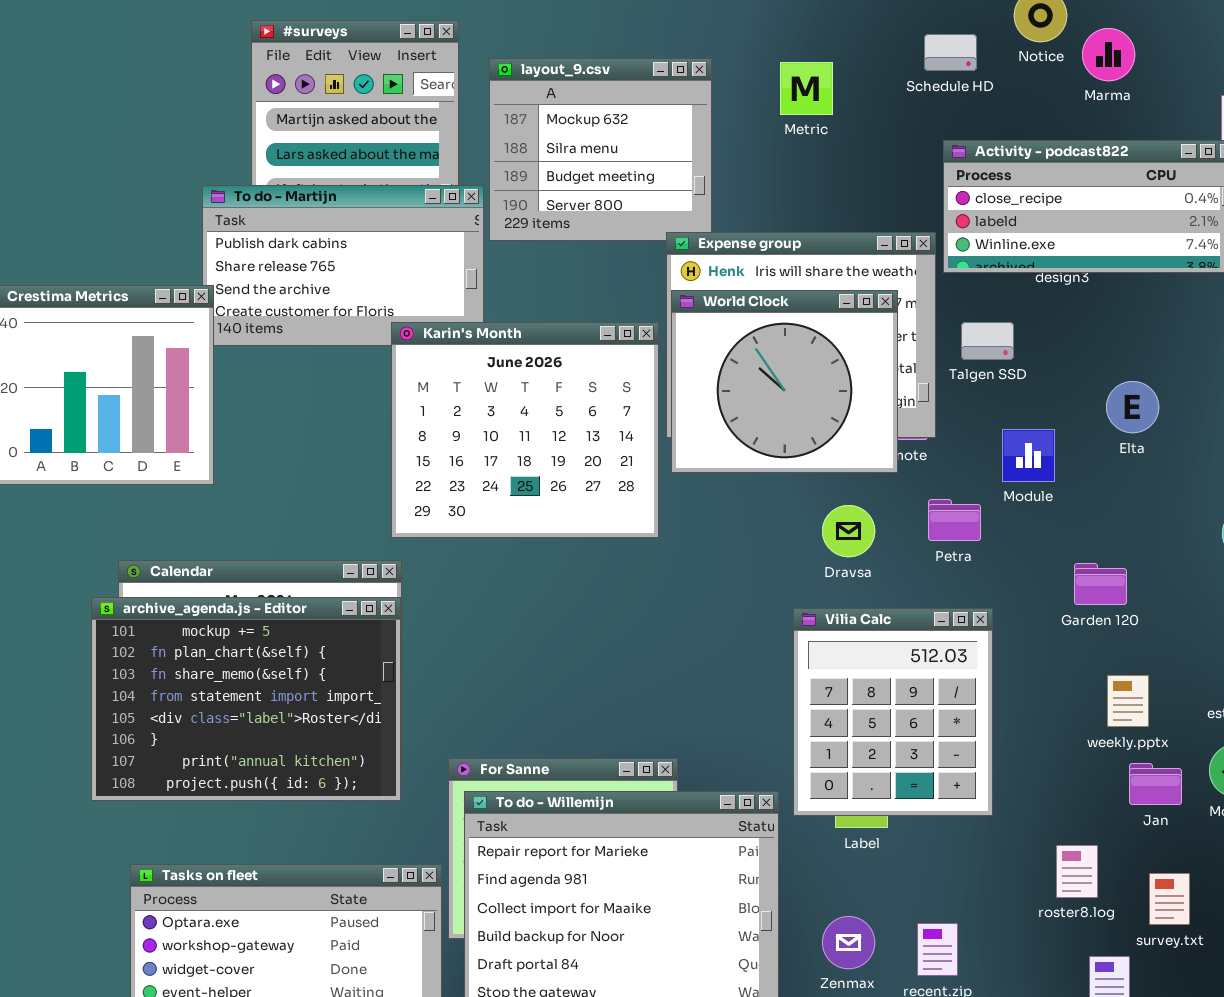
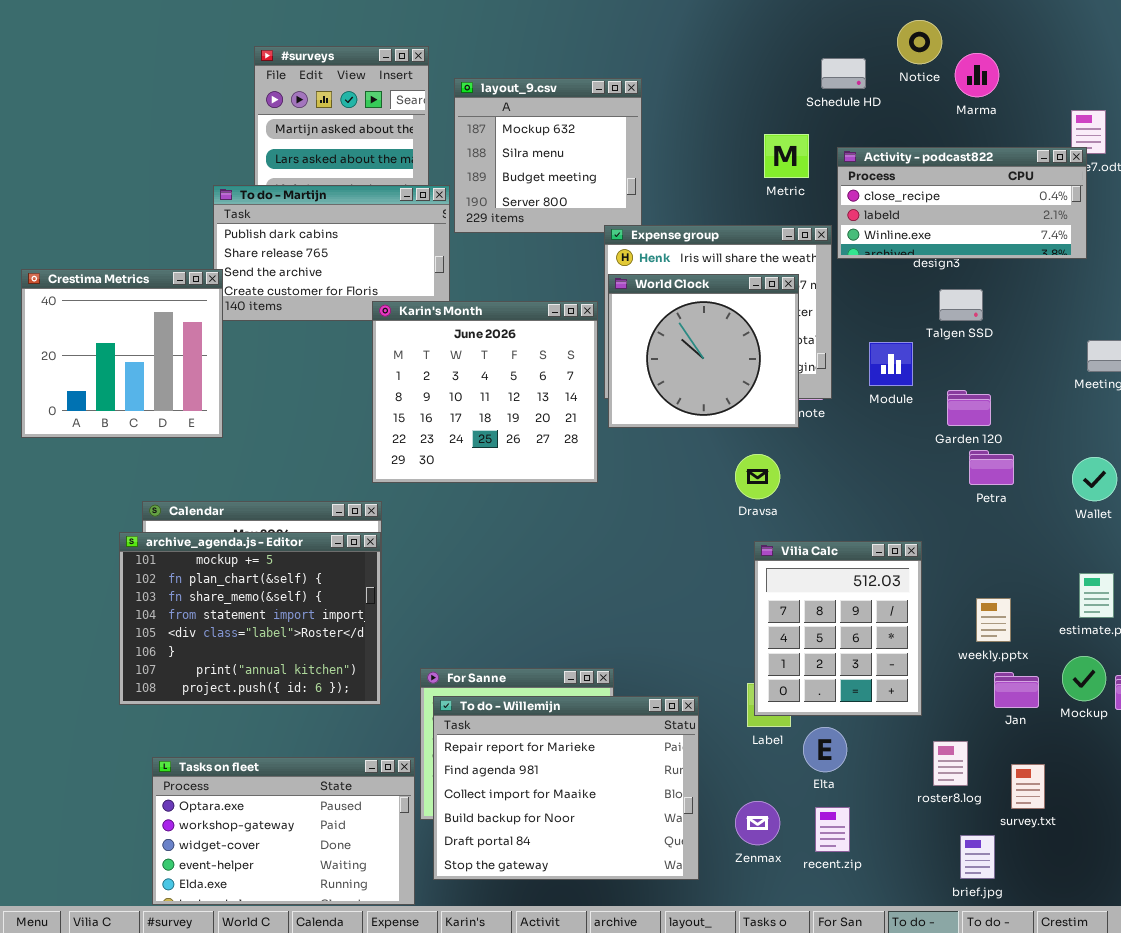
Metric: [780,62,833,115] -> [764,134,809,178], moved
Talgen SSD: [961,322,1014,360] -> [939,289,983,321], moved
Elta: [1106,381,1159,433] -> [803,727,847,772], moved
Module: [1002,429,1055,482] -> [869,342,913,386], moved
Petra: [928,499,981,541] -> [969,450,1014,485], moved
Garden 120: [1074,563,1127,605] -> [947,390,991,426], moved
Vilia Calc: [793,608,993,816] -> [754,541,922,716], moved

